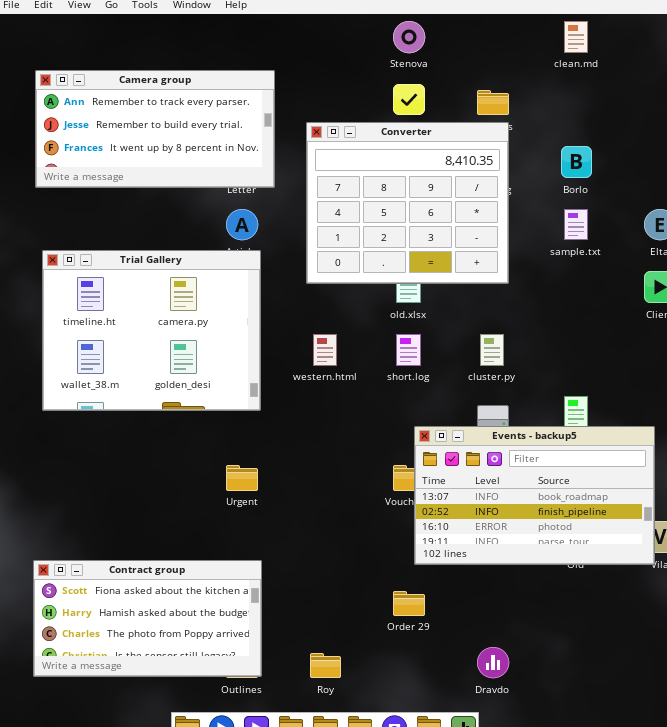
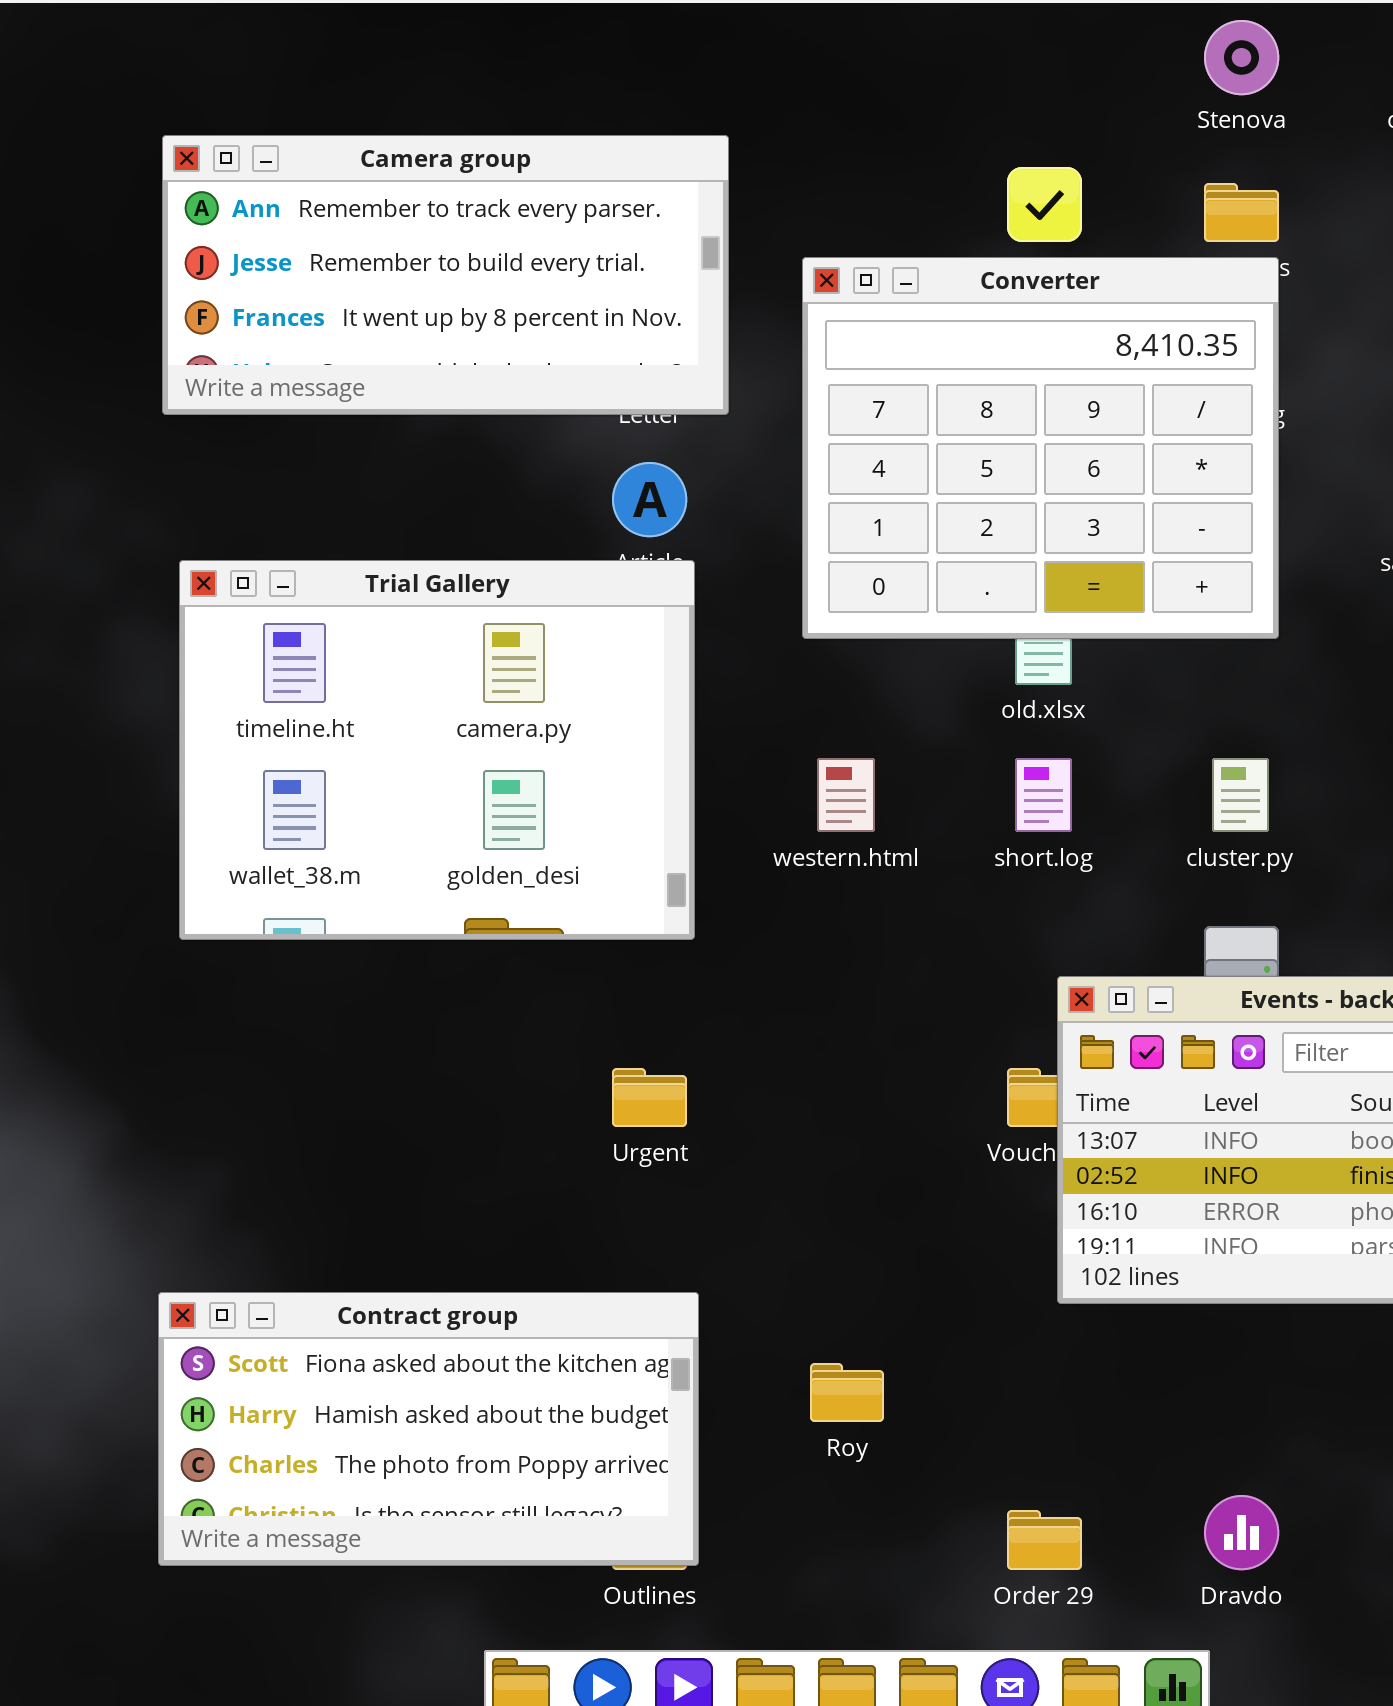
Stenova: [393,21,425,53] -> [1204,20,1279,95], moved
Order 29: [393,591,425,616] -> [1007,1510,1082,1570], moved
Roy: [310,653,341,678] -> [810,1363,884,1422], moved

